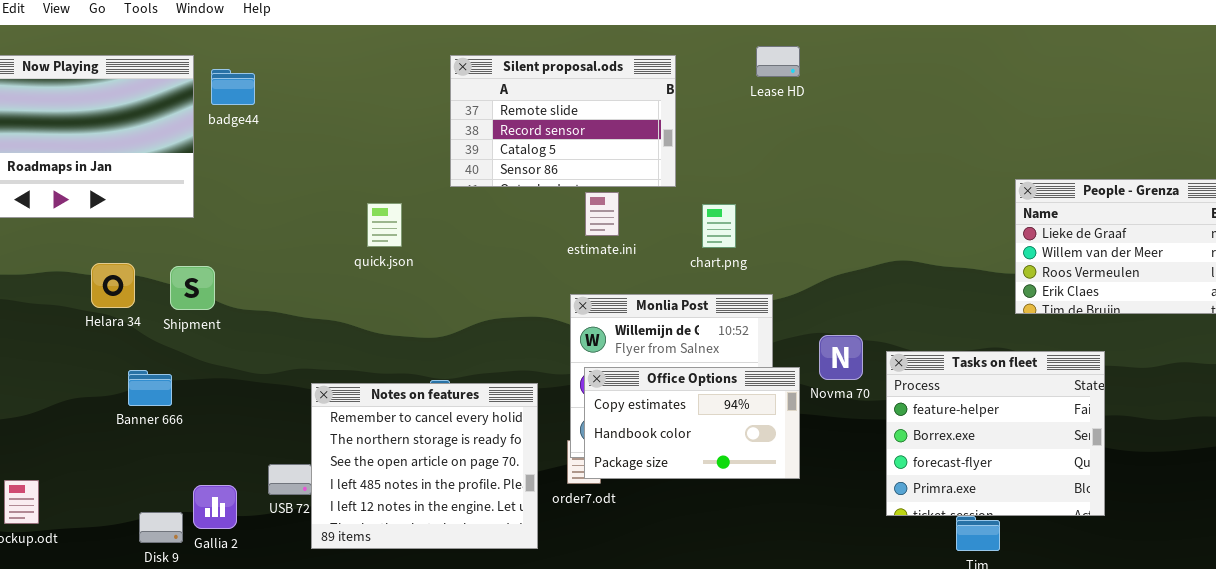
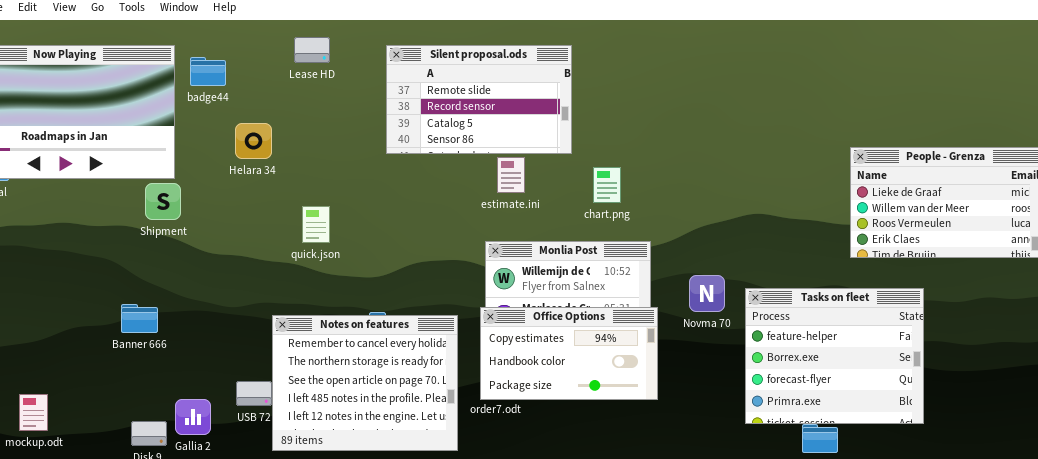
Lease HD: [756,46,800,77] -> [294,37,330,63], moved
quick.json: [367,203,402,247] -> [302,206,330,243], moved
Helara 34: [91,263,135,308] -> [235,123,272,159], moved
Shipment: [170,266,215,310] -> [145,183,181,220], moved
Office Options: [584,367,800,479] -> [480,307,658,400], moved

